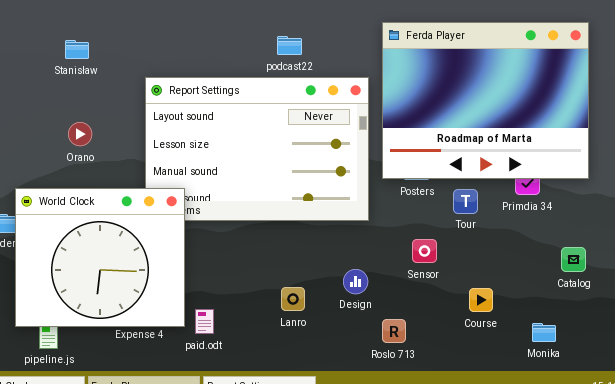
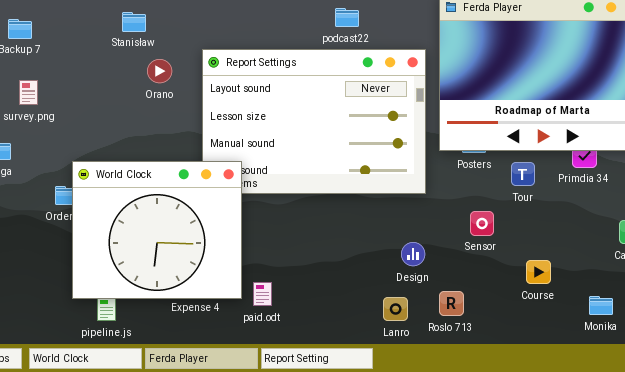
Orano: [68,122,92,146] -> [147,59,172,83], moved
Lanro: [281,287,305,311] -> [383,297,408,321], moved

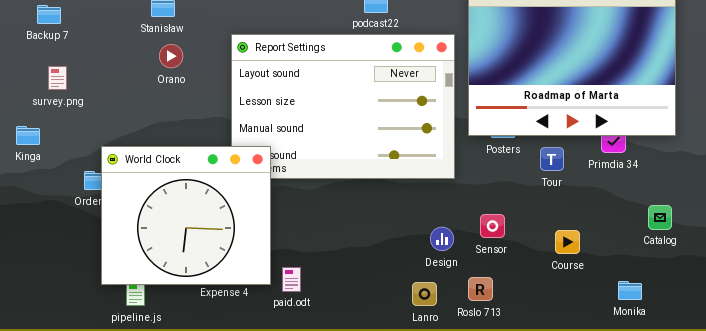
Orano: [147,59,172,83] -> [159,44,183,68], moved
Sensor: [470,211,494,236] -> [480,214,505,238], moved
Course: [526,260,551,284] -> [555,230,580,254], moved

